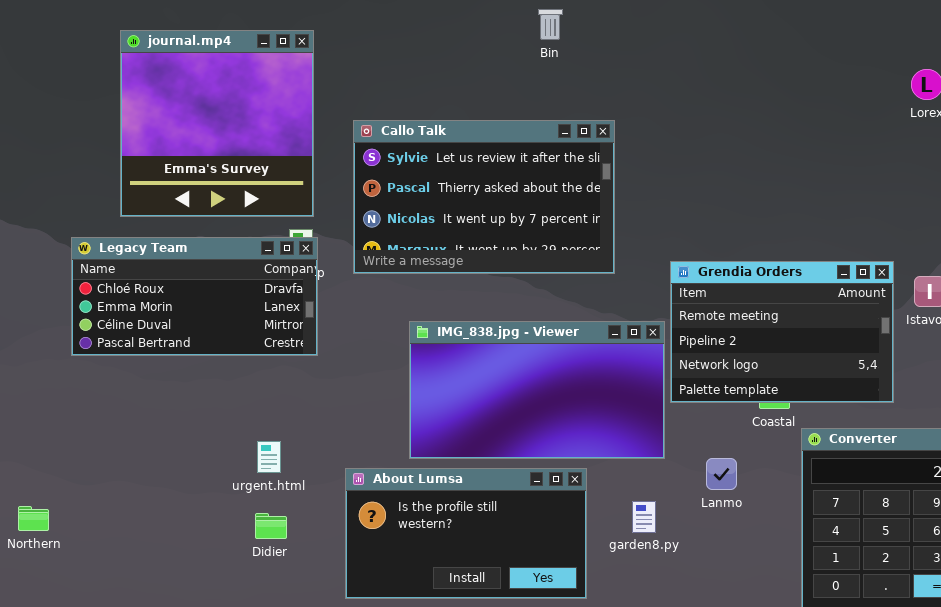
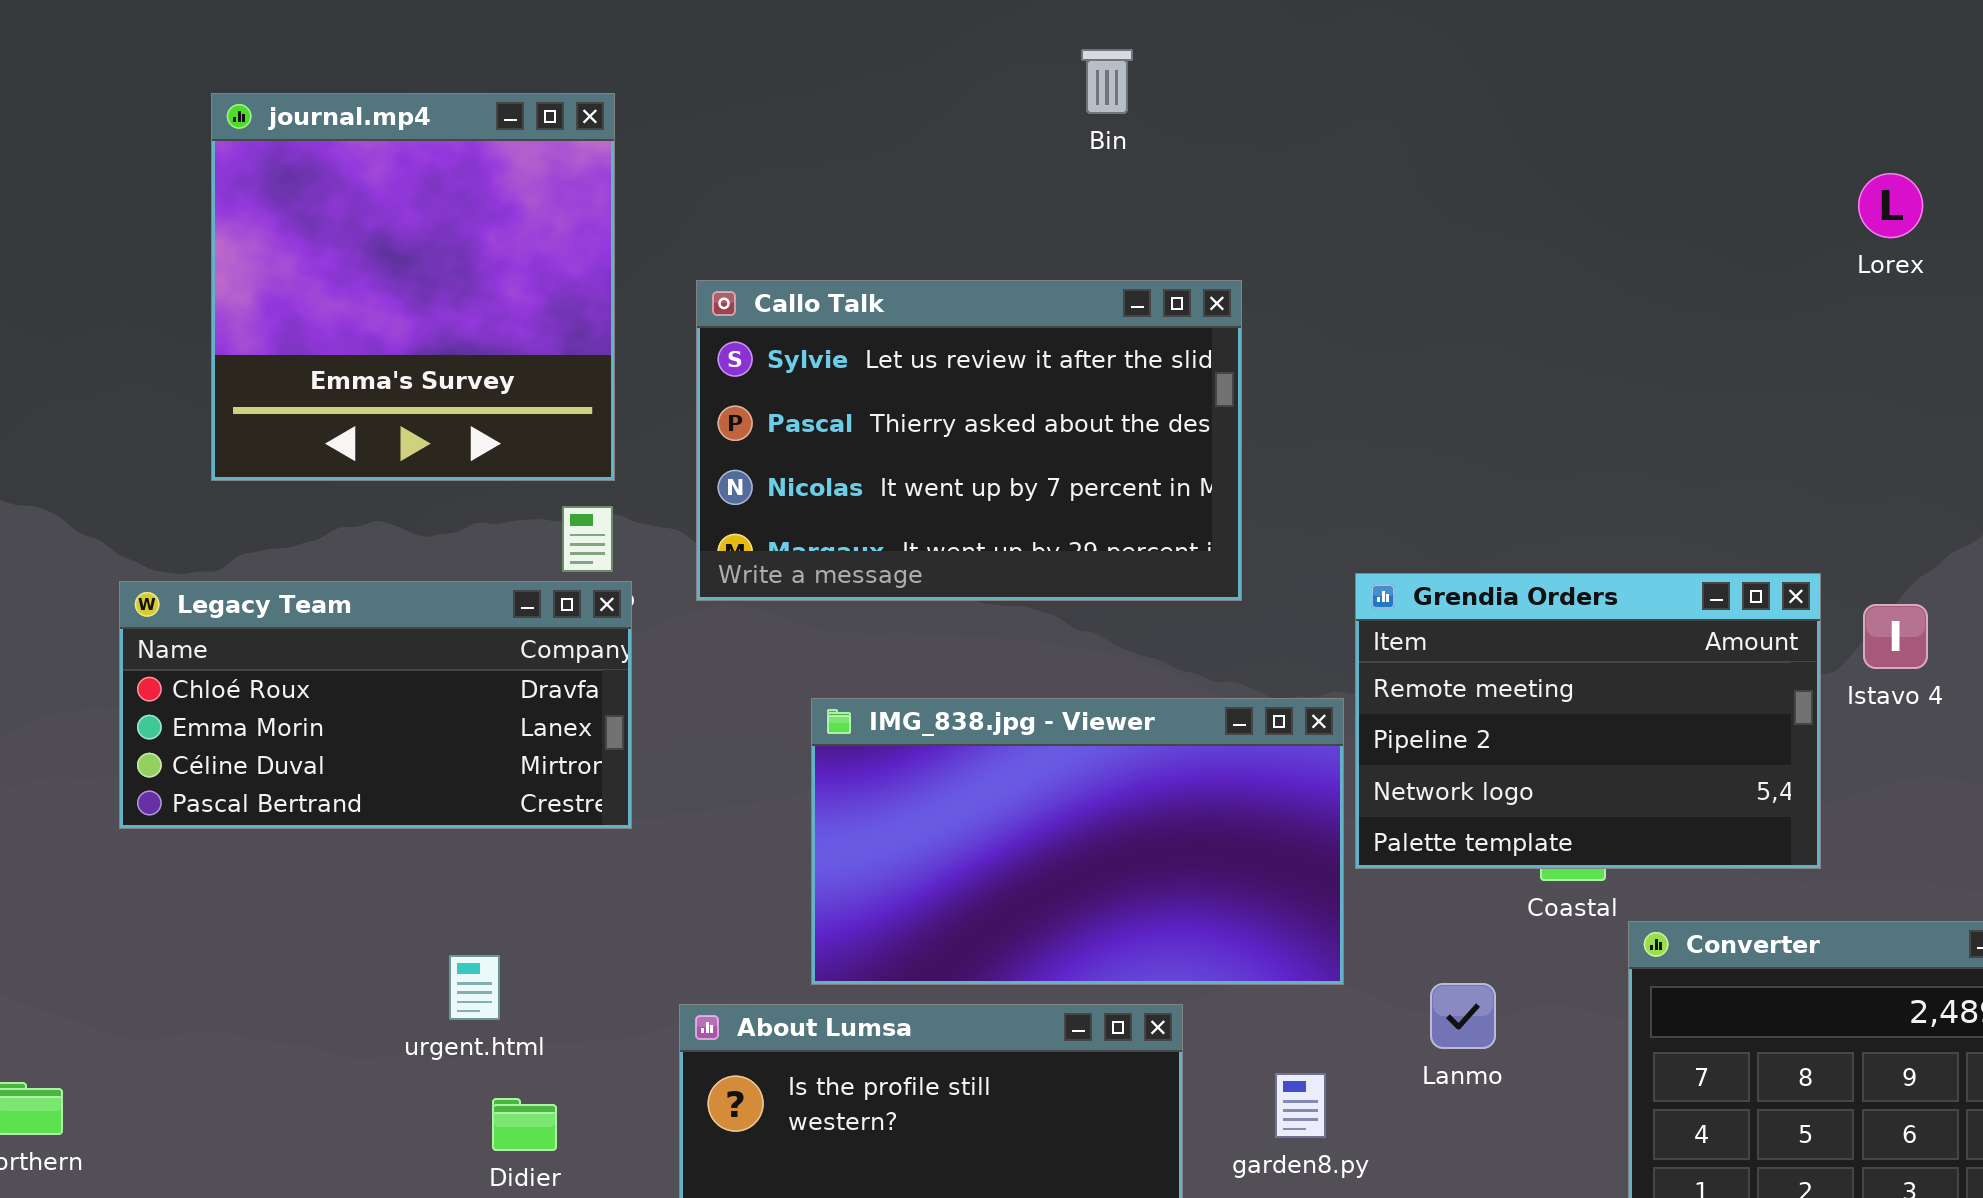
Legacy Team: [71,237,318,356] -> [119,581,632,829], moved
urgent.html: [257,441,281,473] -> [449,955,500,1020], moved

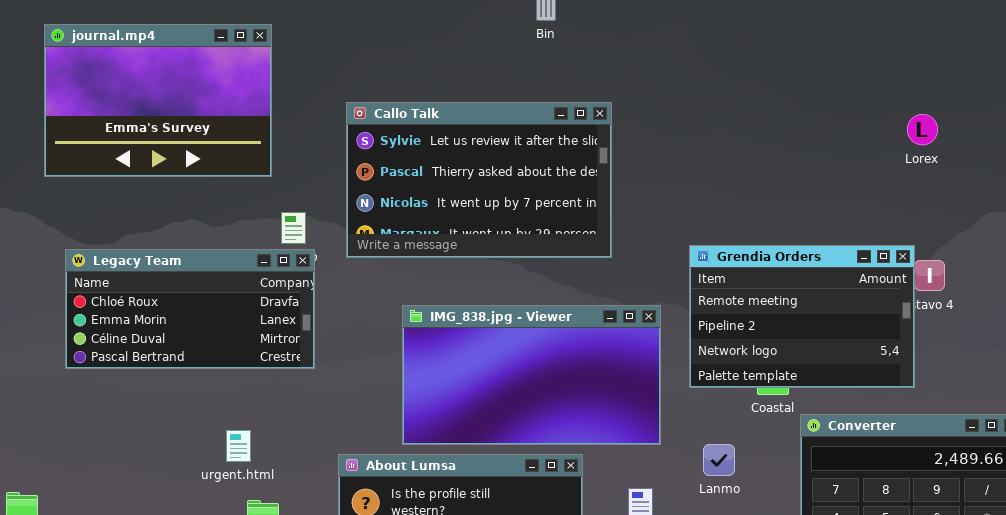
journal.mp4: [211,93,615,481] -> [44,24,272,177], moved, resized
Lorex: [1858,173,1923,238] -> [907,114,938,145], moved
Grendia Orders: [1355,573,1821,869] -> [689,245,915,388], moved

